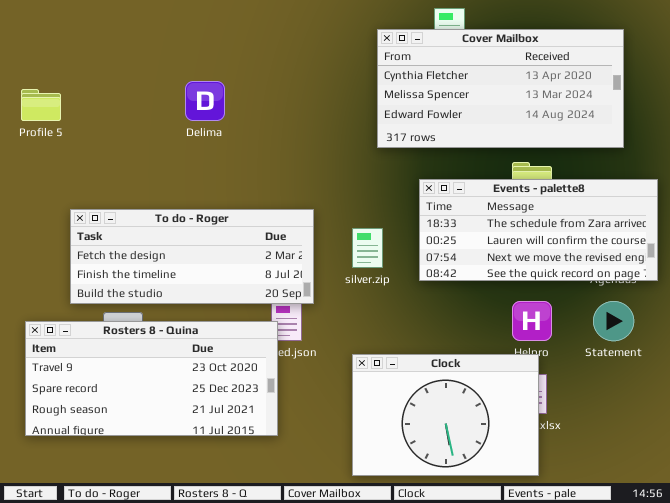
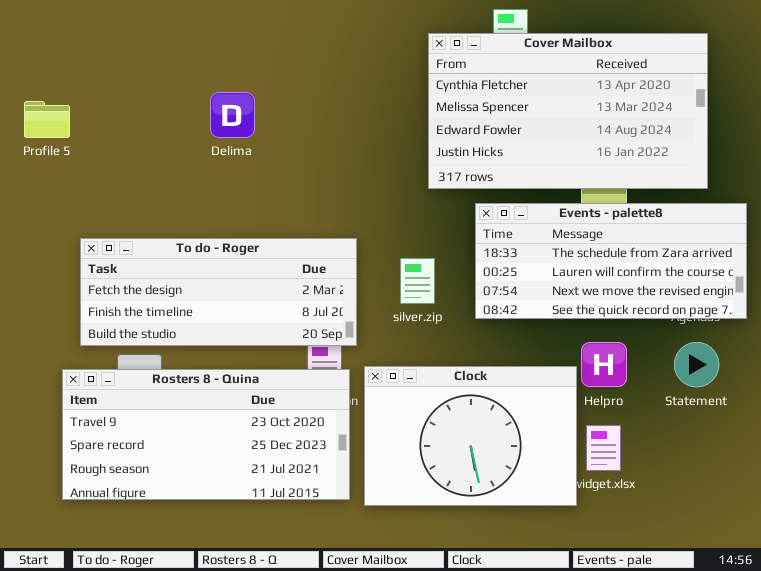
Cover Mailbox: [377,29,624,148] -> [428,33,708,189], resized
Rosters 8 - Quina: [25,321,278,436] -> [62,369,350,500], moved
Clock: [352,354,539,476] -> [364,366,577,506], moved

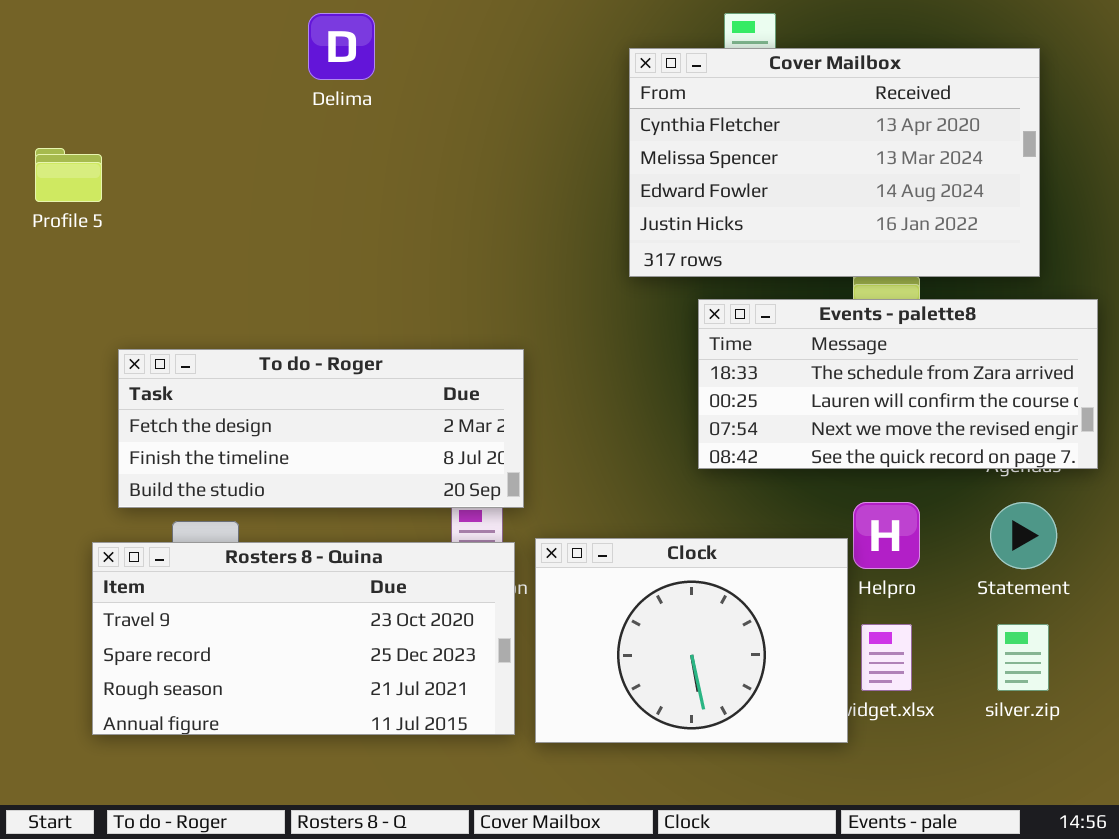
Delima: [210,92,255,138] -> [308,13,375,80], moved
silver.zip: [400,258,435,304] -> [997,624,1049,691], moved

